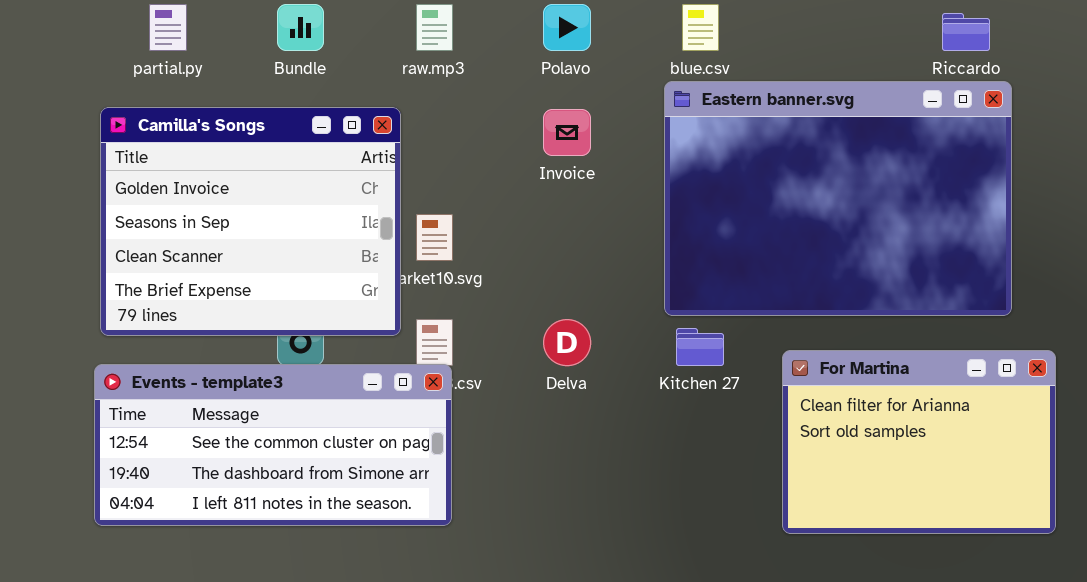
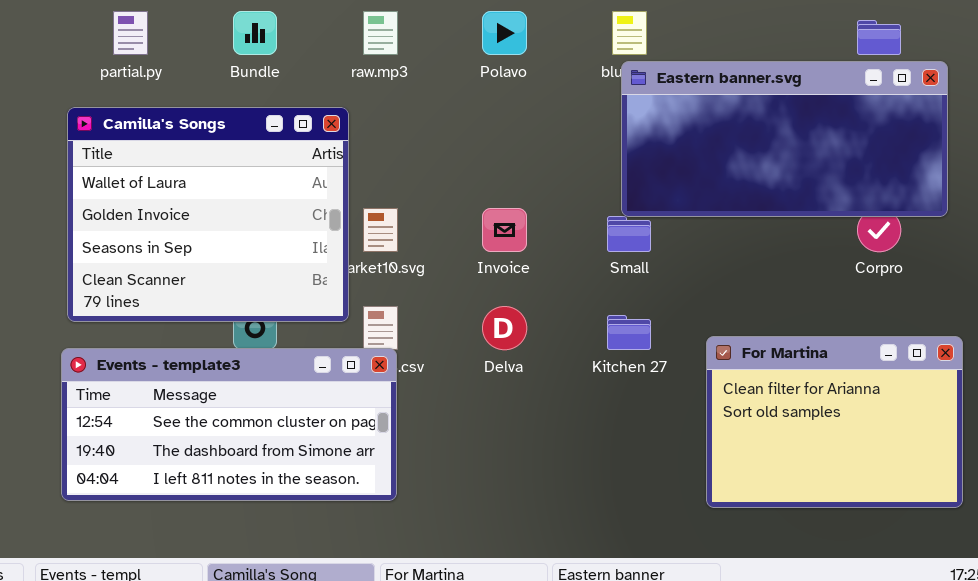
Eastern banner.svg: [664,81,1012,316] -> [621,61,948,217], moved, resized
Camilla's Songs: [100,107,401,336] -> [67,107,349,322], scrolled up 1 row
Invoice: [543,109,591,156] -> [482,208,527,252], moved

